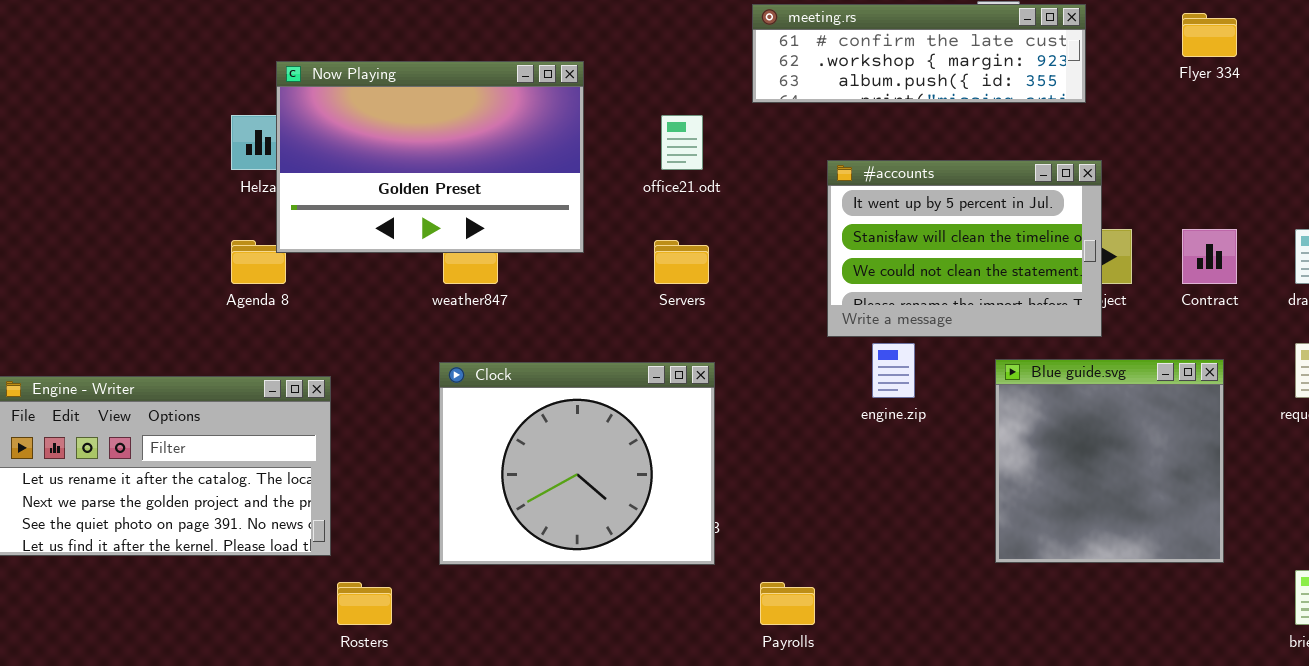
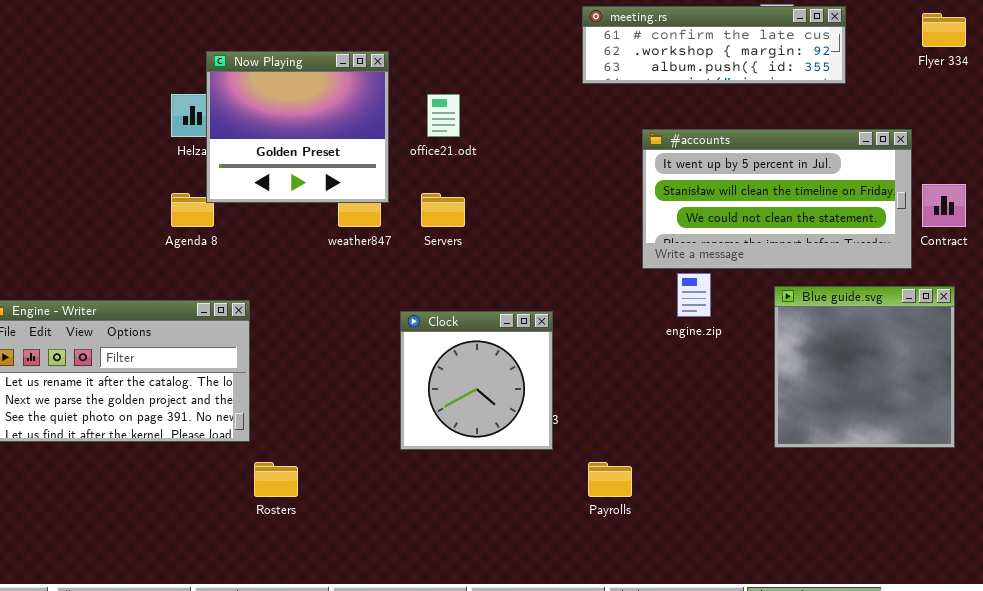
Now Playing: [276,61,584,253] -> [206,51,389,203], resized
office21.odt: [661,115,703,170] -> [427,94,460,137], moved
#accounts: [827,160,1102,337] -> [642,129,912,269], resized
Servers: [654,240,709,284] -> [421,193,465,227], moved
Clock: [439,362,715,565] -> [400,311,553,450], resized

